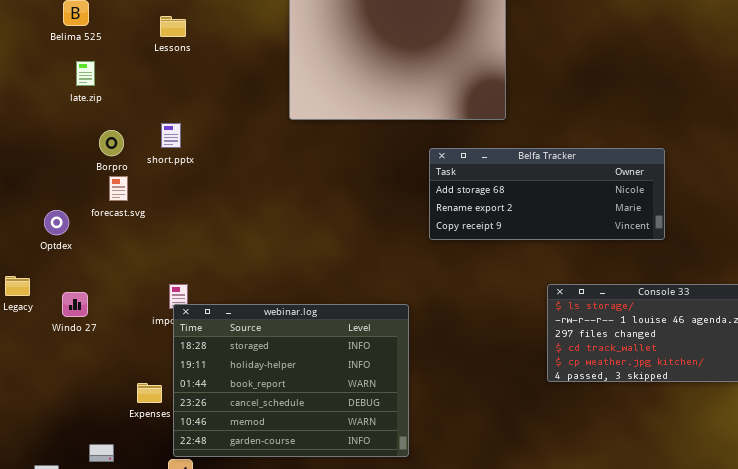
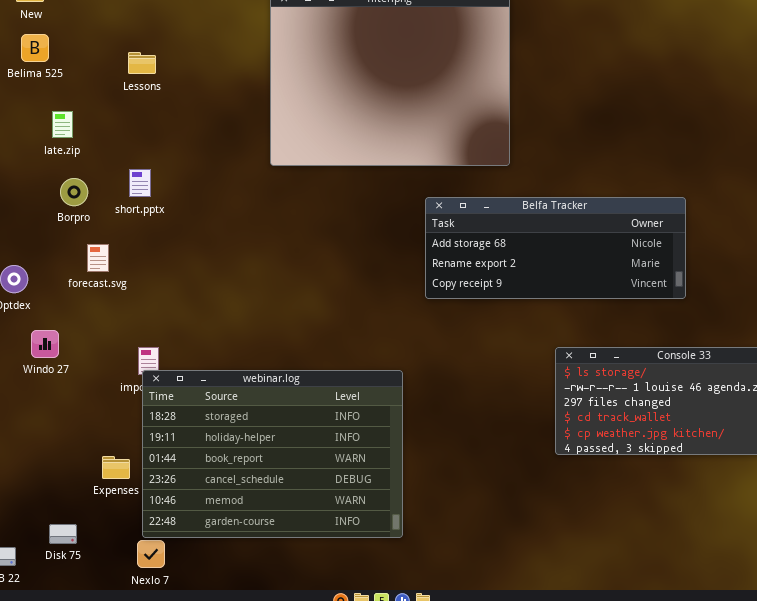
late.zip: [76,61,95,86] -> [52,111,73,138], moved
forecast.svg: [109,176,128,201] -> [87,244,109,272], moved
Windo 27: [62,292,88,317] -> [31,330,59,358], moved

